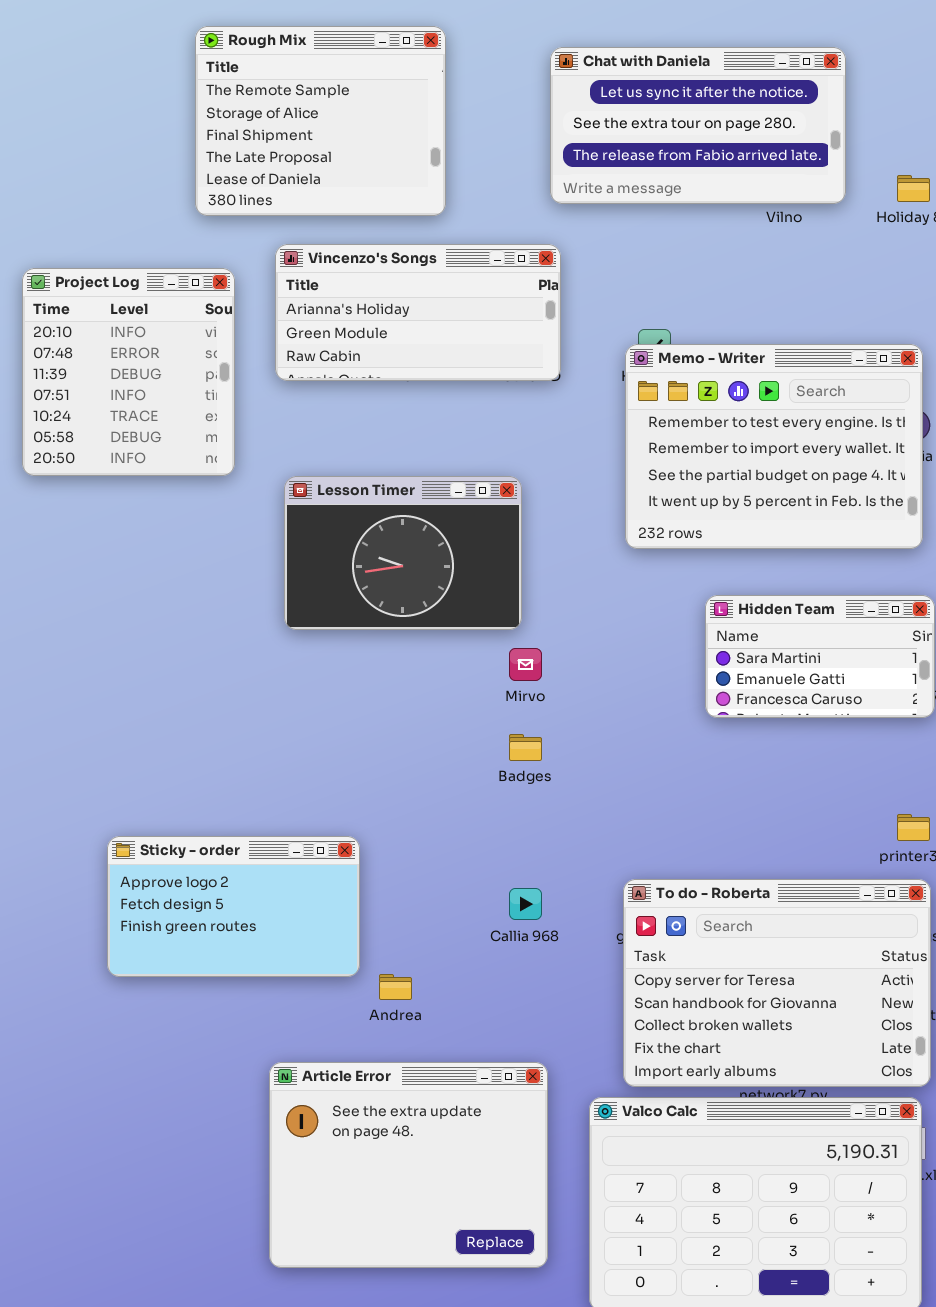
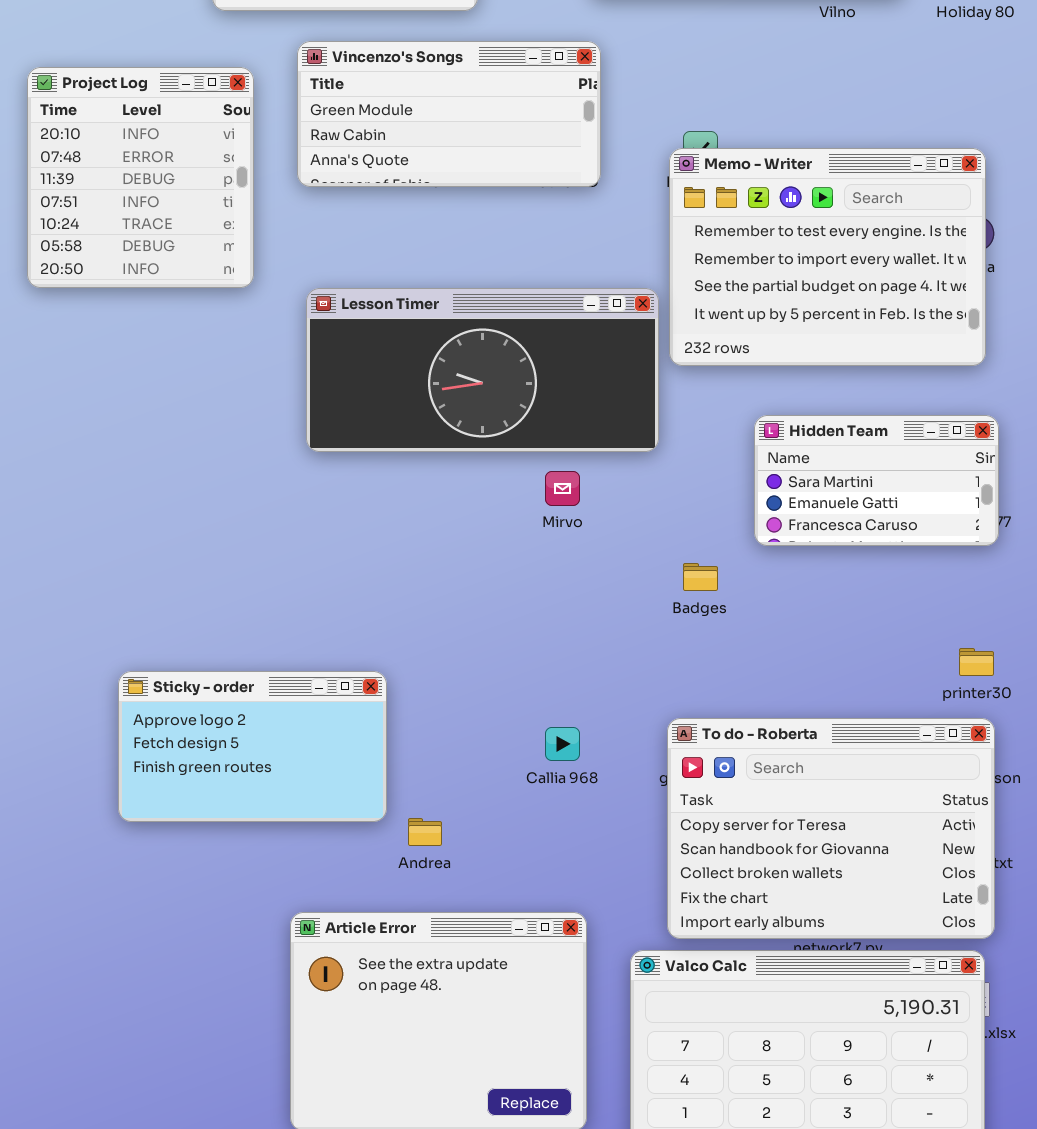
Vincenzo's Songs: [275,244,561,381] -> [297,41,601,187], scrolled down 1 row
Lesson Timer: [284,476,522,630] -> [306,288,659,452], resized
Badges: [509,734,542,761] -> [683,563,718,591], moved

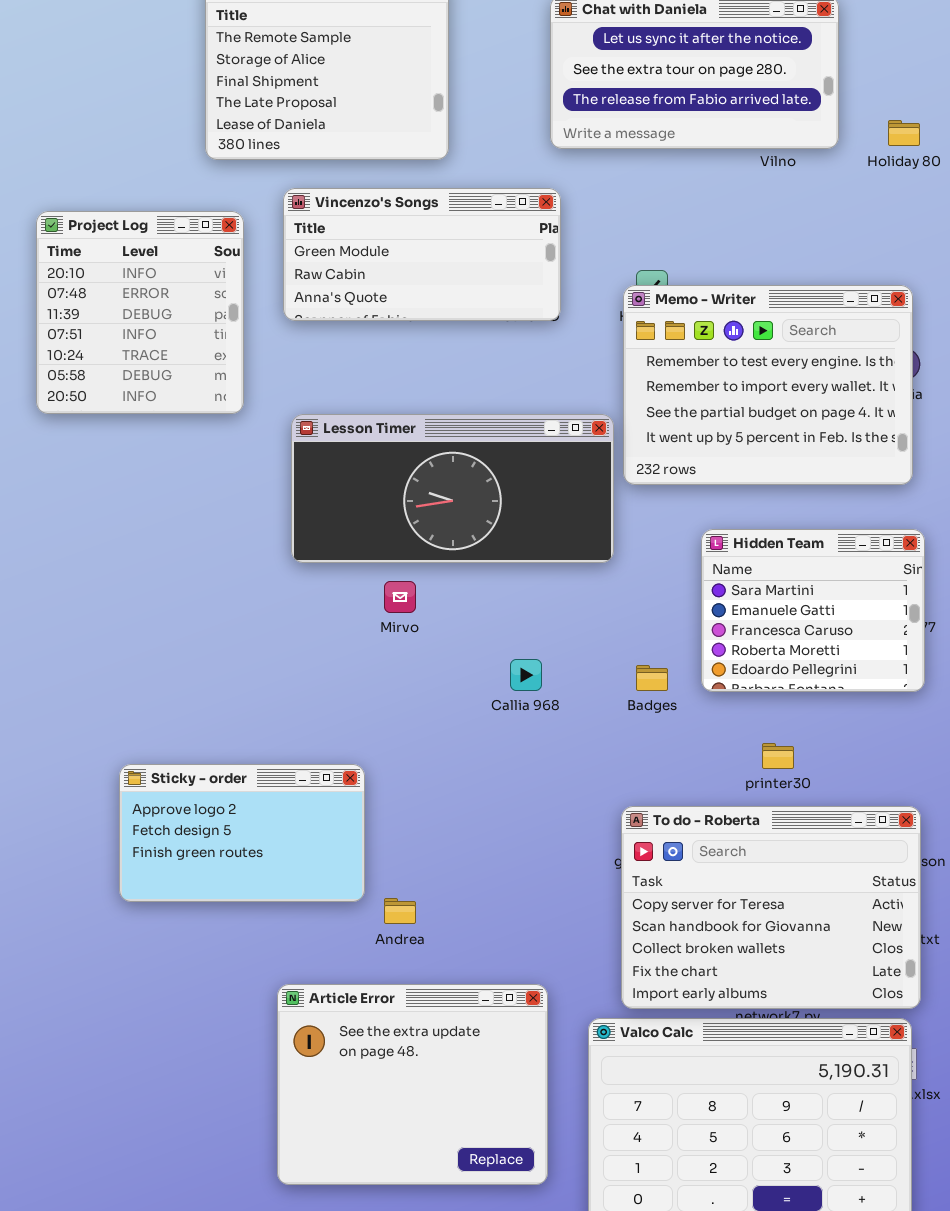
Hidden Team: [754,415,999,546] -> [701,529,925,692], resized
Mirvo: [545,471,580,506] -> [384,581,416,613], moved
printer30: [959,648,994,676] -> [762,743,794,769], moved
Callia 968: [545,727,580,761] -> [510,659,542,691], moved

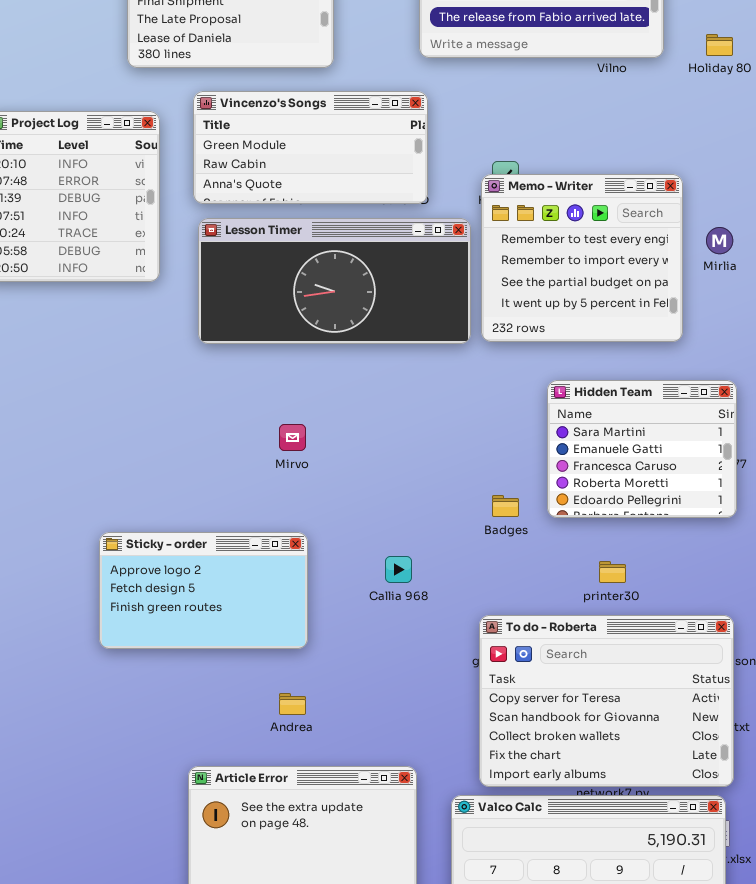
Memo - Writer: [623,285,913,485] -> [481,174,683,342], resized
Lesson Timer: [291,414,614,563] -> [198,218,471,344], moved
Callia 968: [510,659,542,691] -> [385,556,412,583], moved
Sticky - order: [119,764,365,902] -> [99,532,308,649], moved

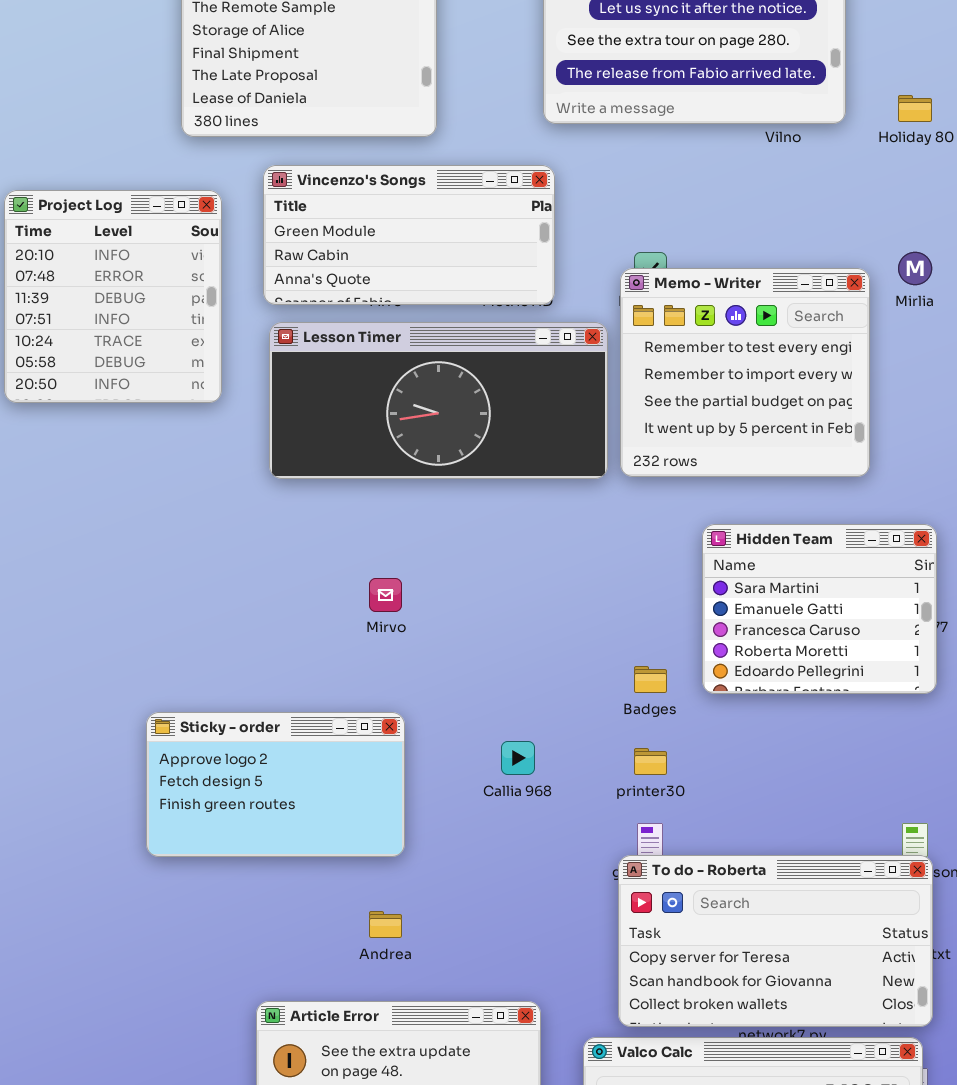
Mirlia: [706,227,733,254] -> [898,252,932,285], moved
printer30: [599,561,626,583] -> [634,748,667,775], moved
To do - Roberta: [479,615,734,787] -> [618,855,933,1027], resized

